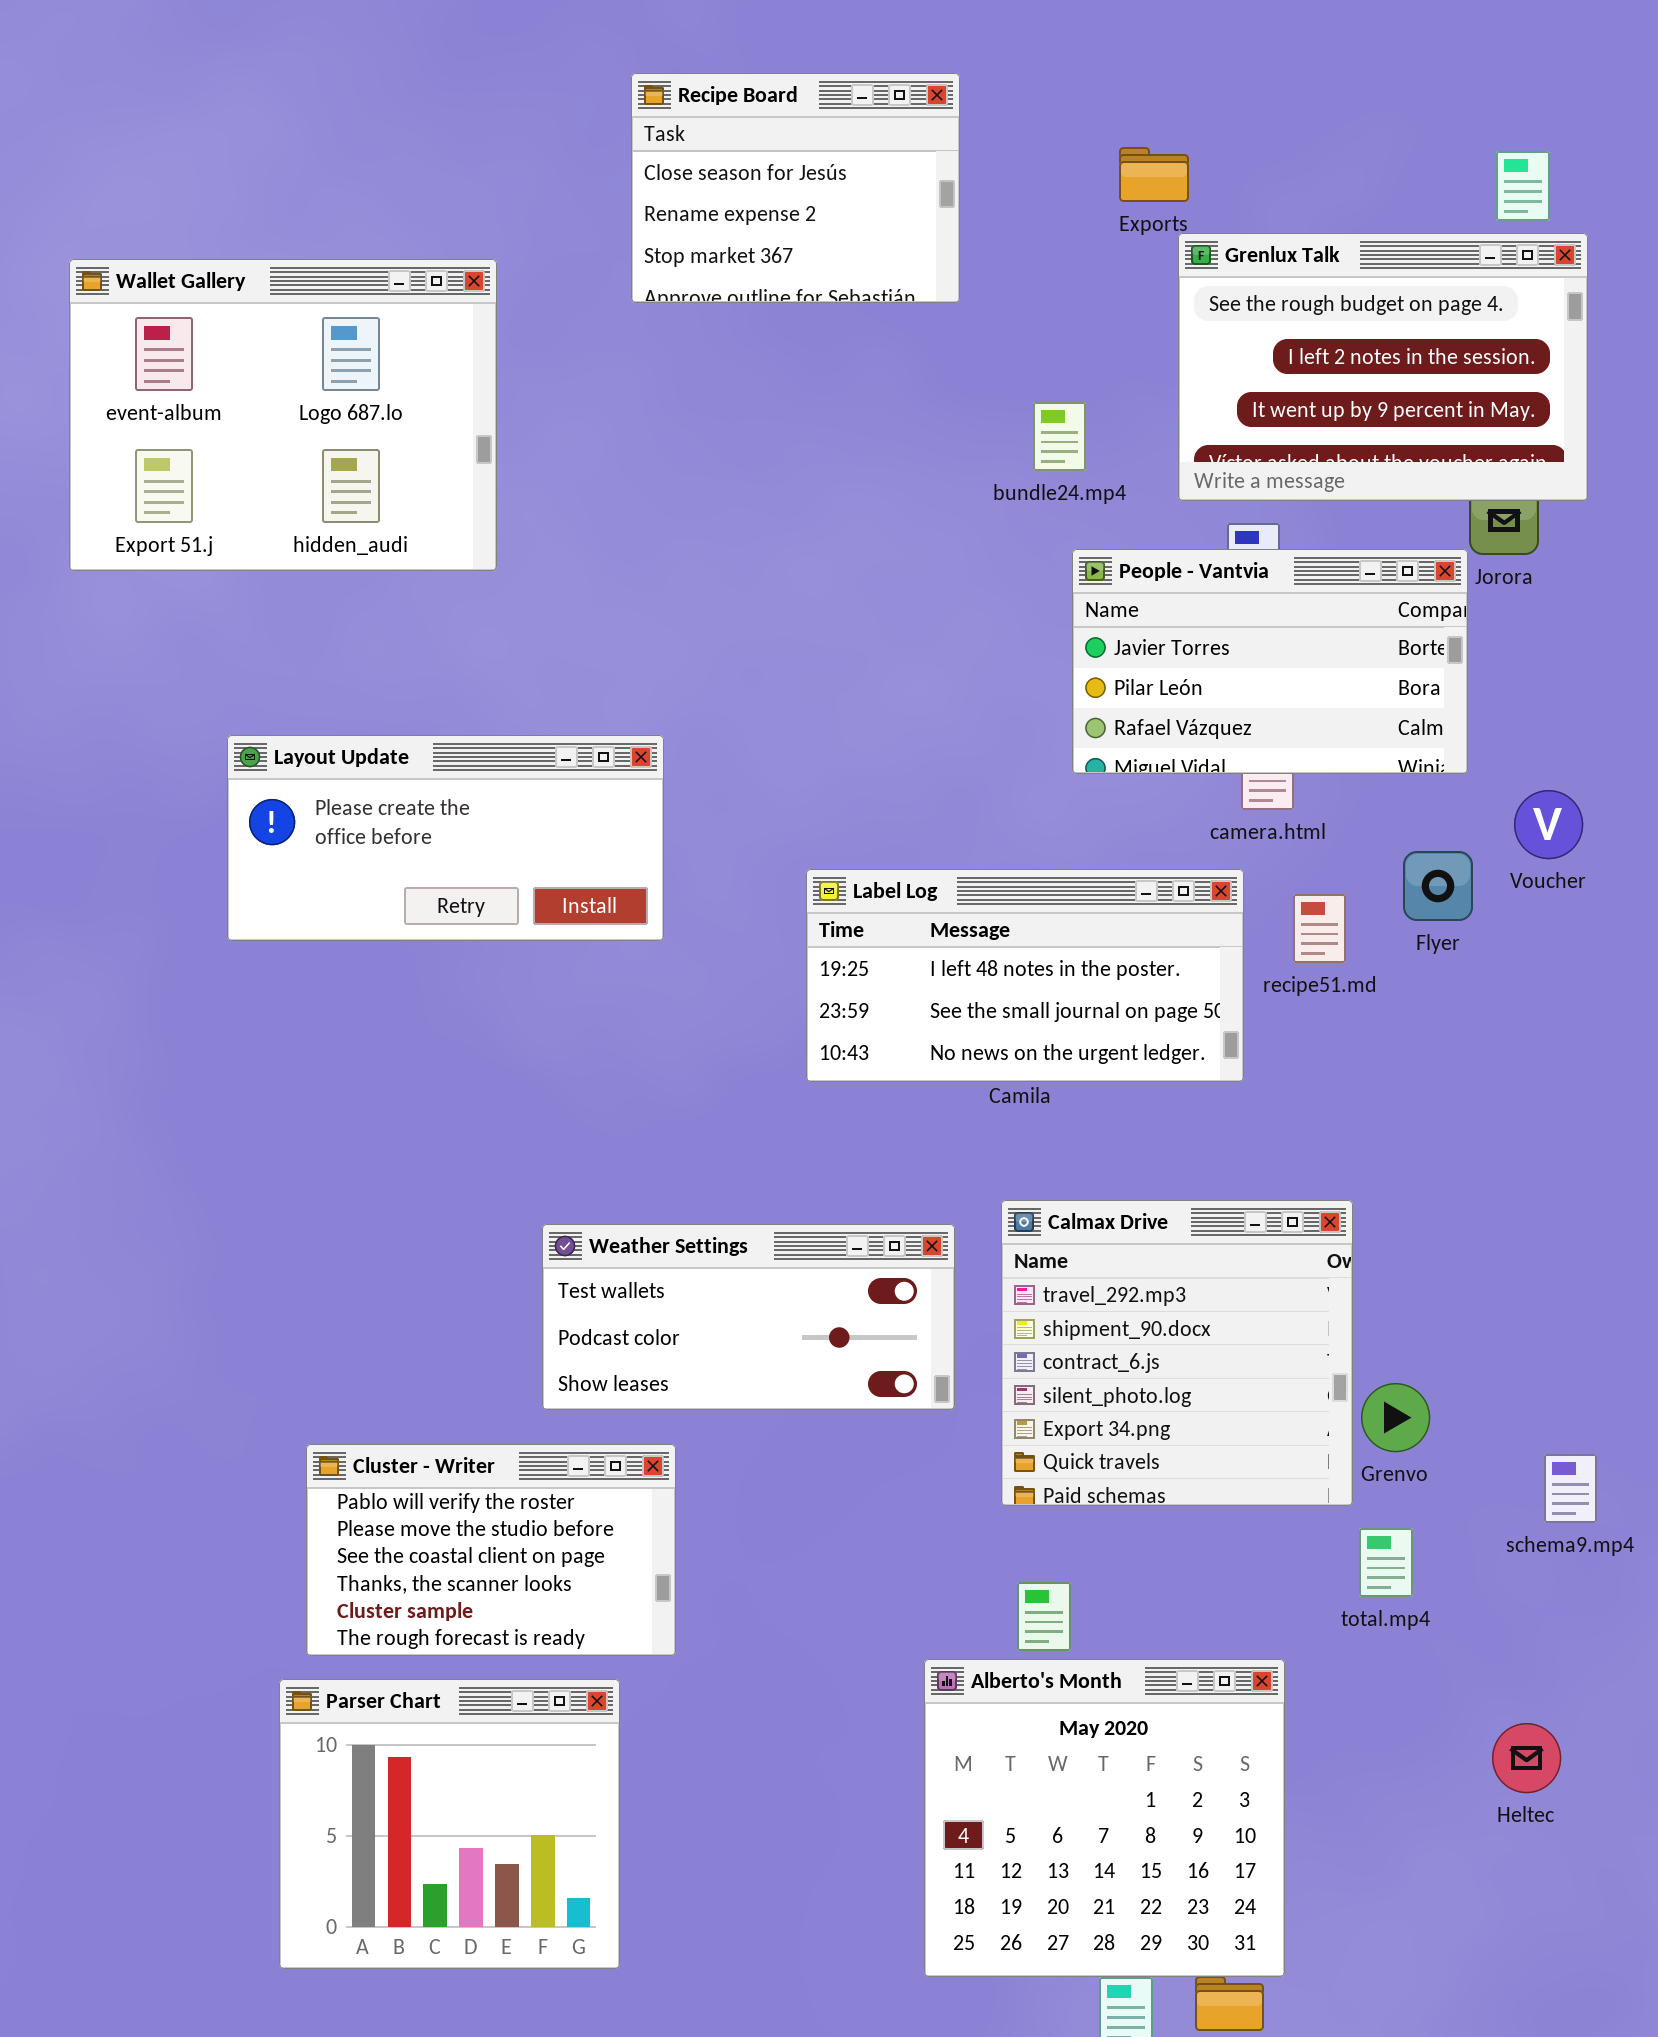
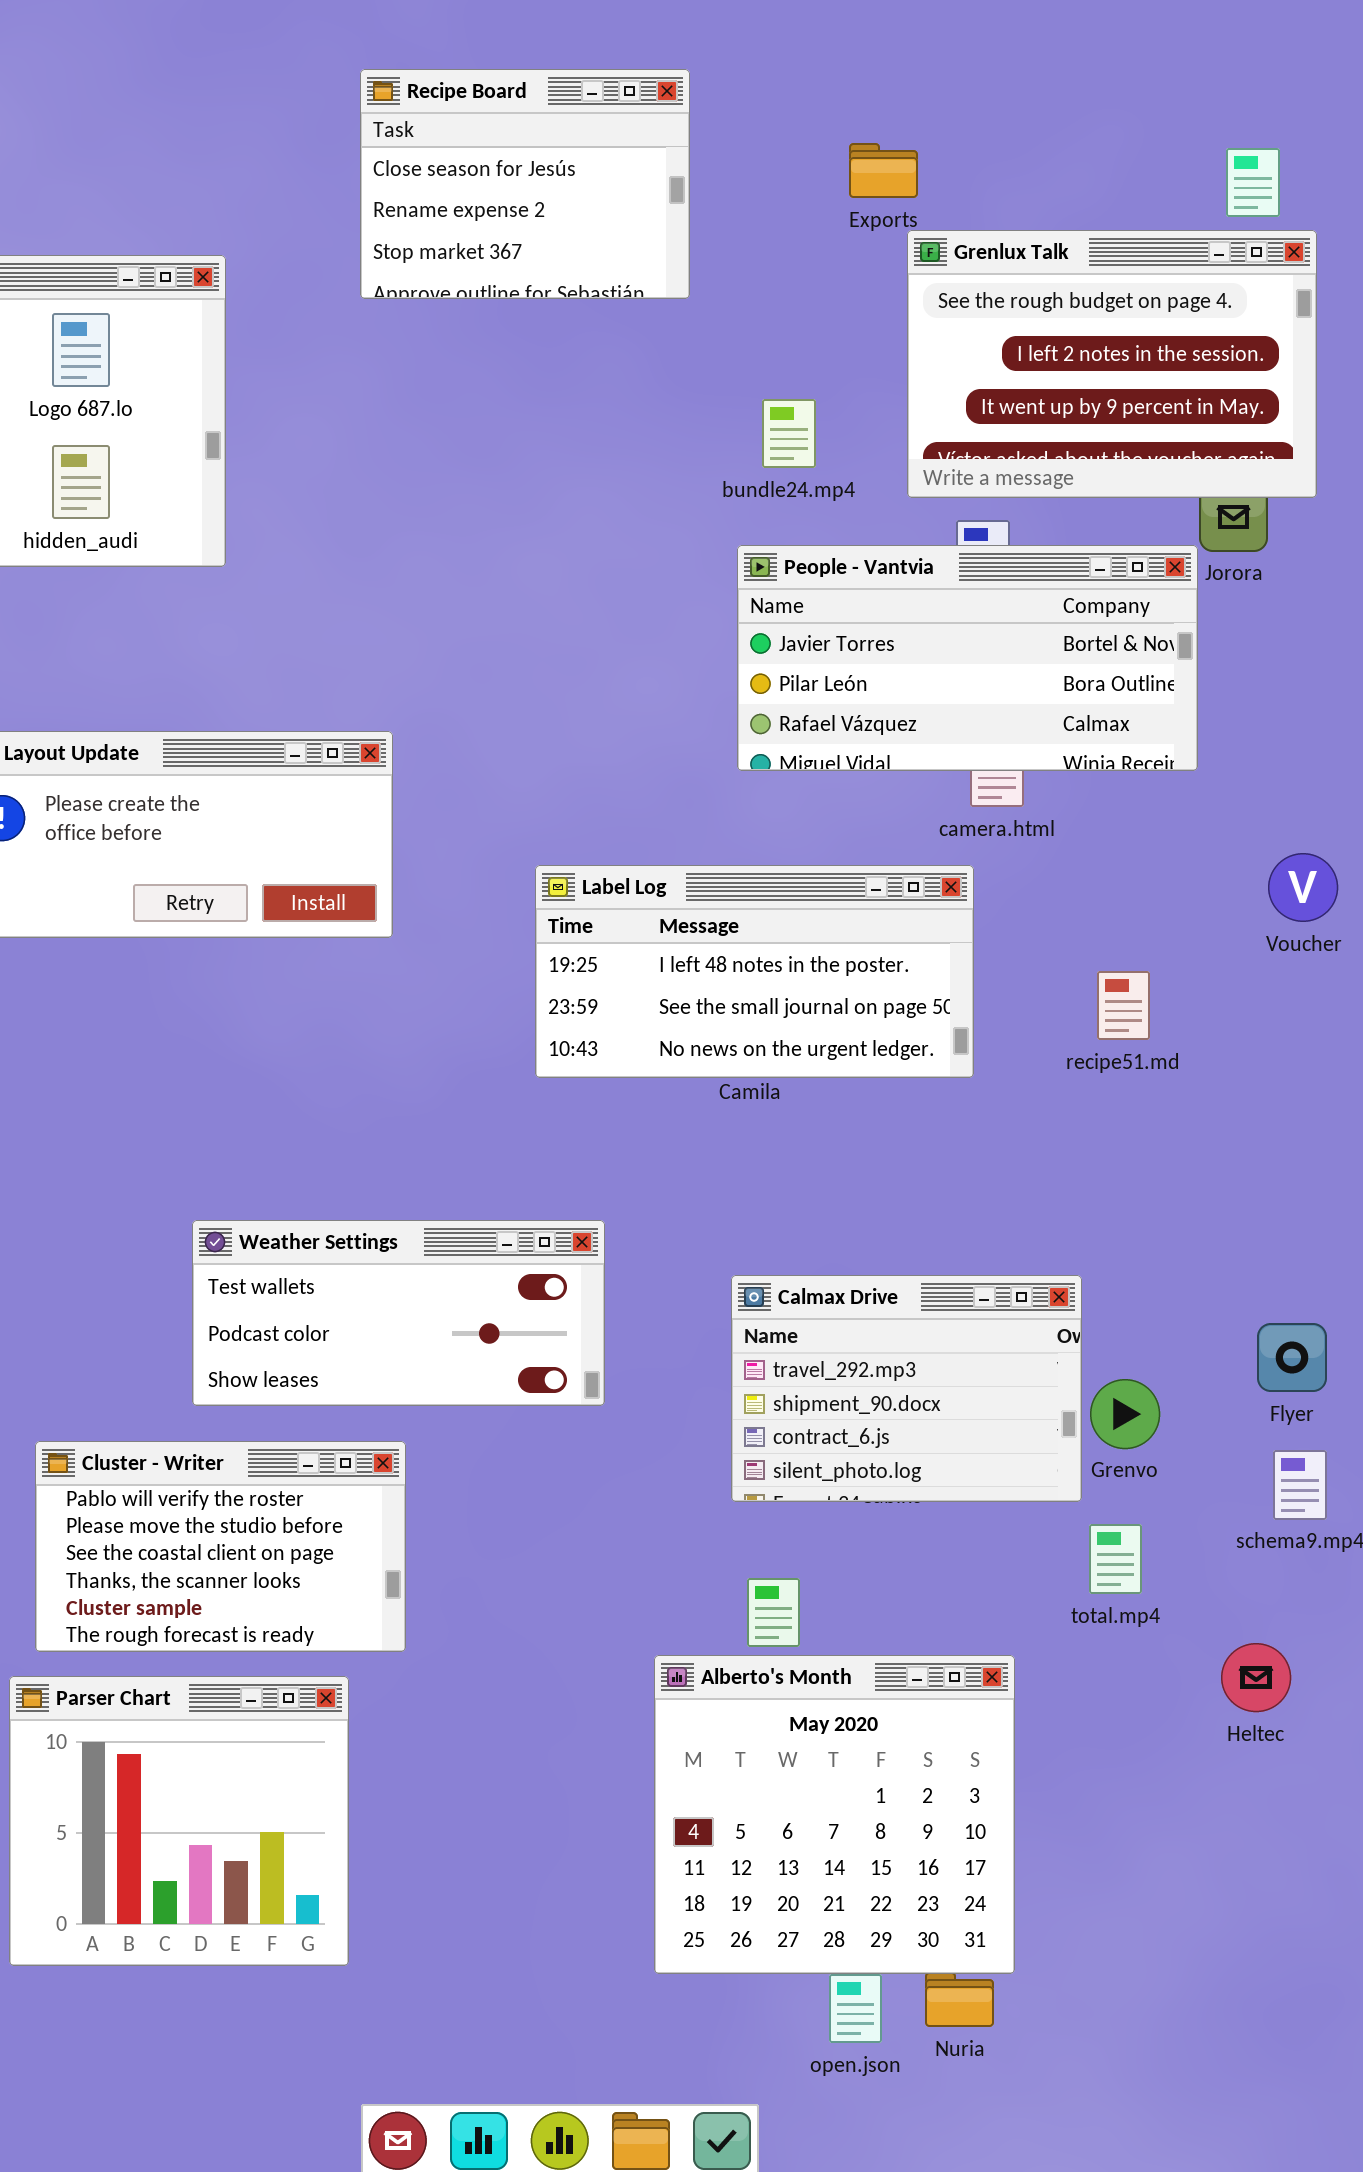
People - Vantvia: [1072,549,1468,774] -> [737,545,1198,771], resized
Voucher: [1514,790,1583,859] -> [1268,853,1338,922], moved
Flyer: [1403,851,1473,921] -> [1257,1323,1327,1392], moved
recipe51.md: [1293,894,1346,963] -> [1097,971,1150,1040], moved
Calmax Drive: [1001,1200,1353,1506] -> [731,1275,1082,1502], resized
Weather Settings: [542,1224,955,1410] -> [192,1220,605,1406], moved
Heltec: [1492,1723,1561,1793] -> [1221,1643,1291,1712], moved

